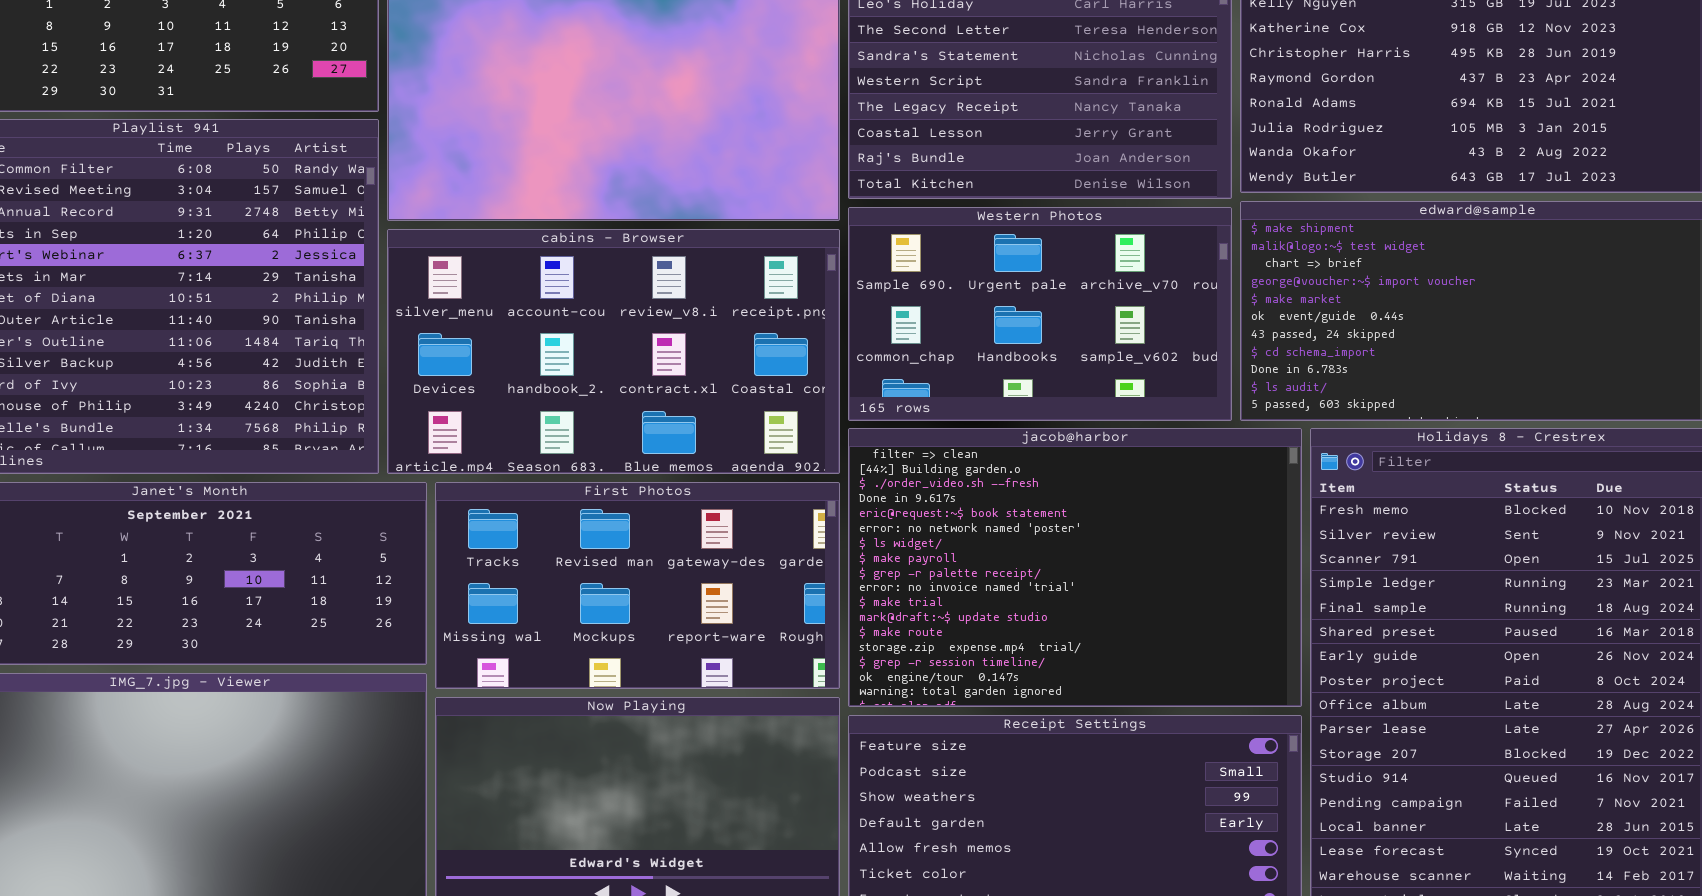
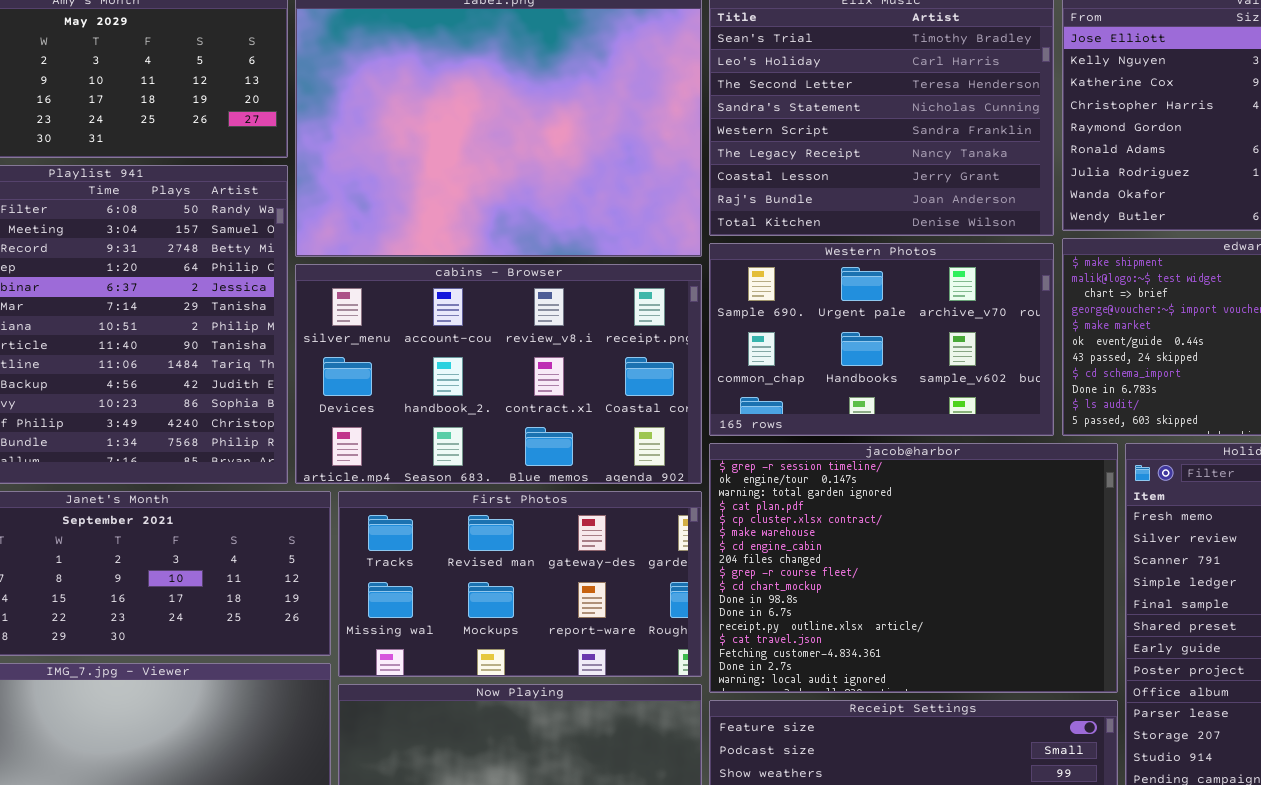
jacob@harbor: [848,428,1302,707] -> [709,443,1118,693], scrolled down 14 rows

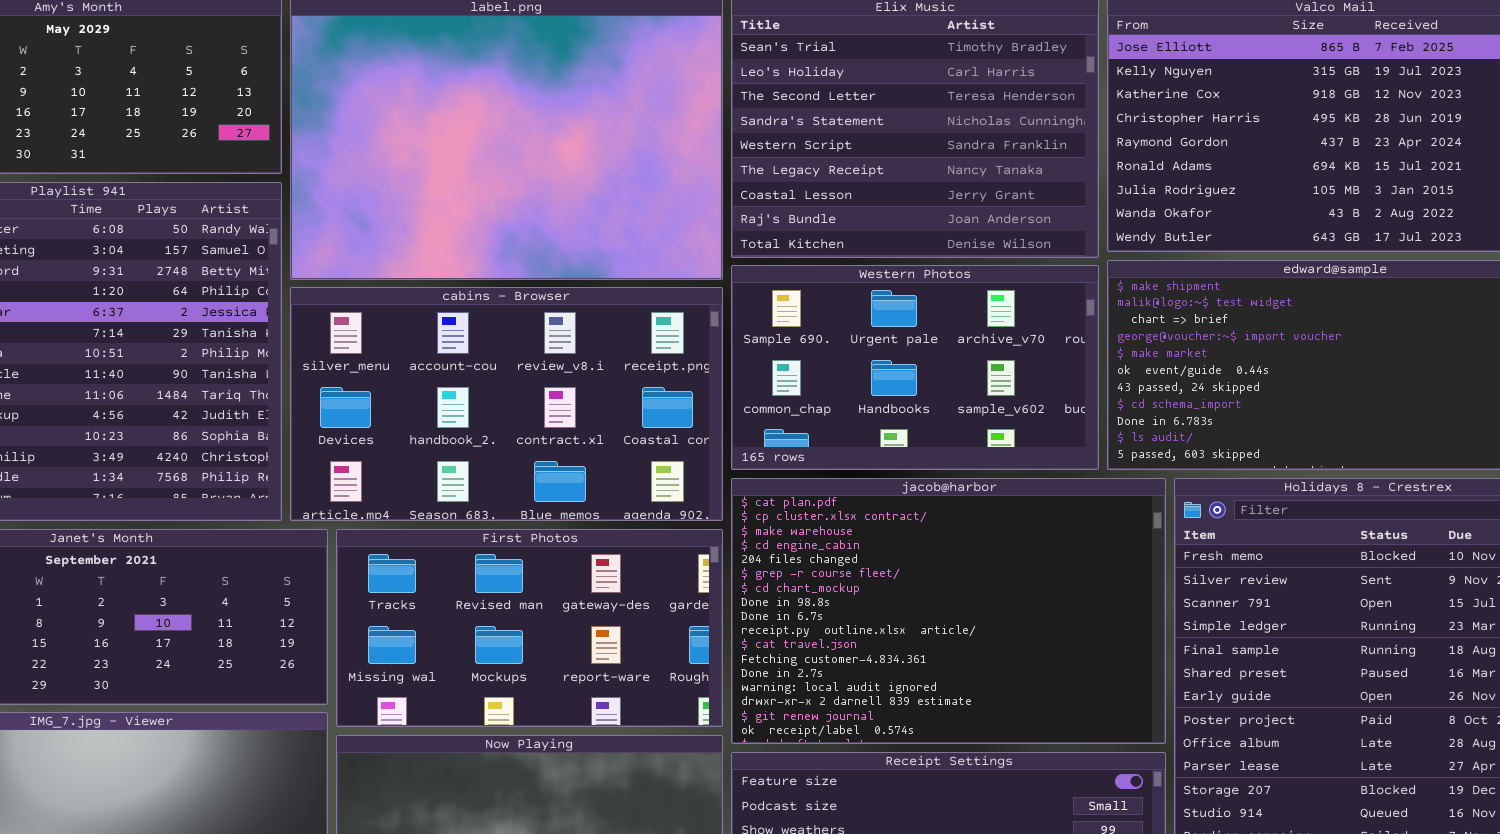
jacob@harbor: [709,443,1118,693] -> [731,478,1166,744], scrolled down 3 rows

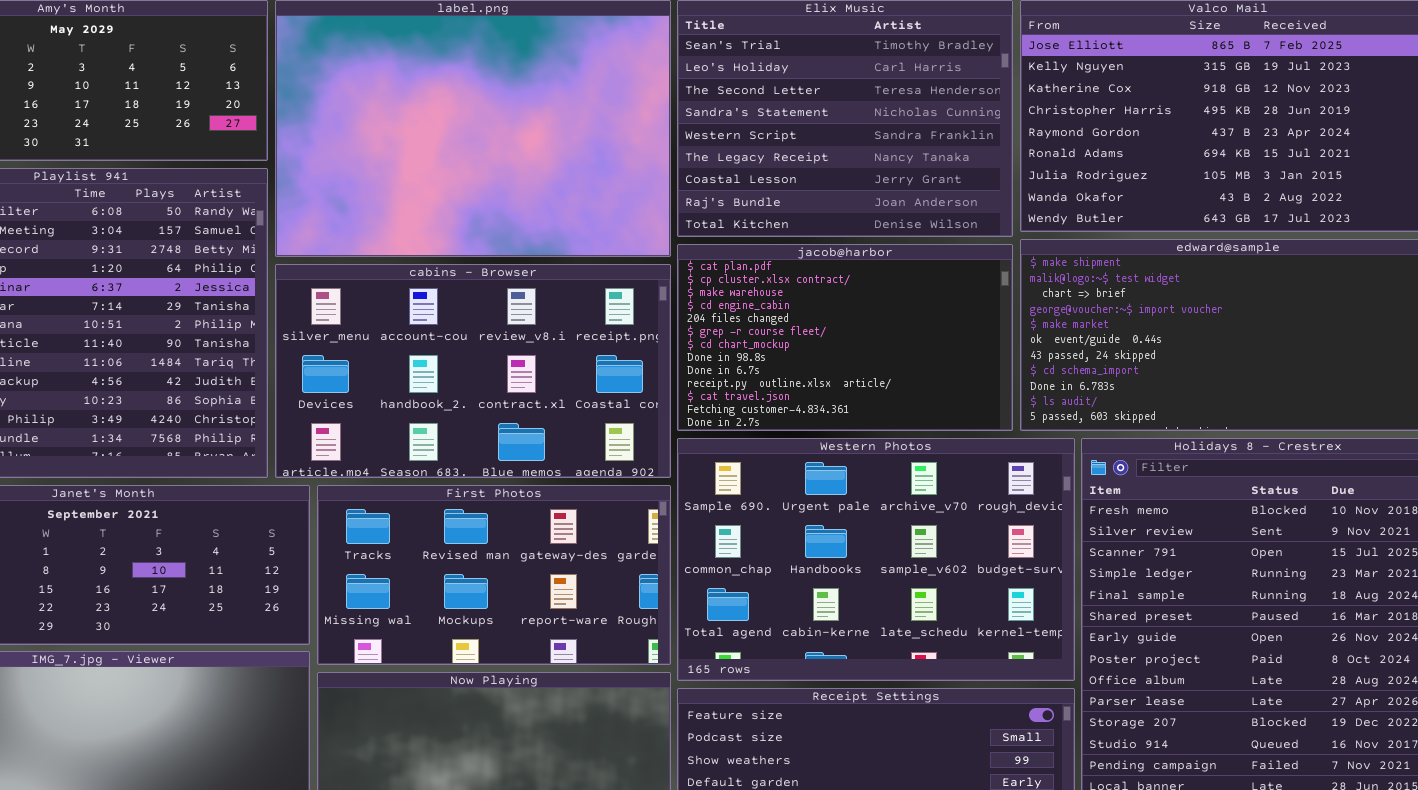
Western Photos: [731,265,1099,470] -> [677,438,1075,681], moved, resized
jacob@harbor: [731,478,1166,744] -> [677,244,1013,431], moved, resized

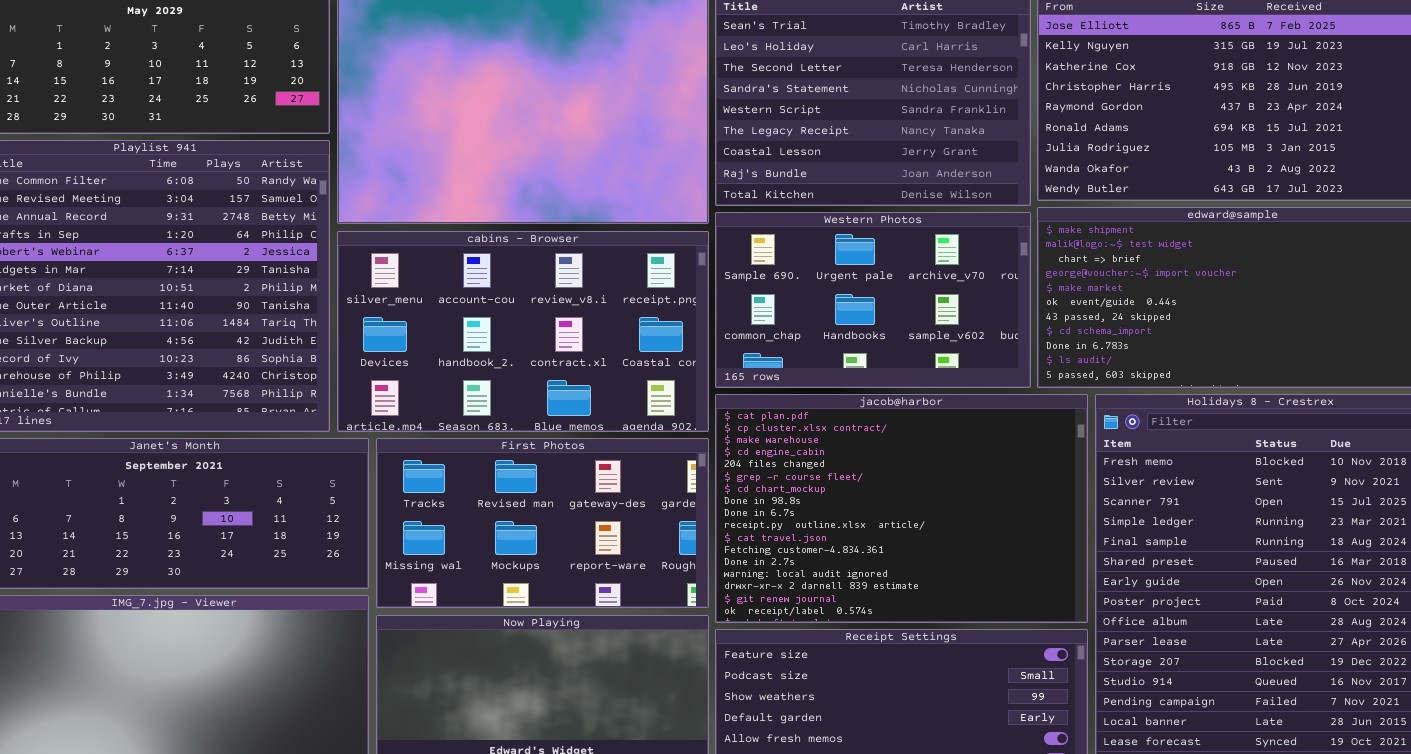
jacob@harbor: [677,244,1013,431] -> [715,394,1088,623], moved, resized
Western Photos: [677,438,1075,681] -> [715,212,1031,388], moved, resized

